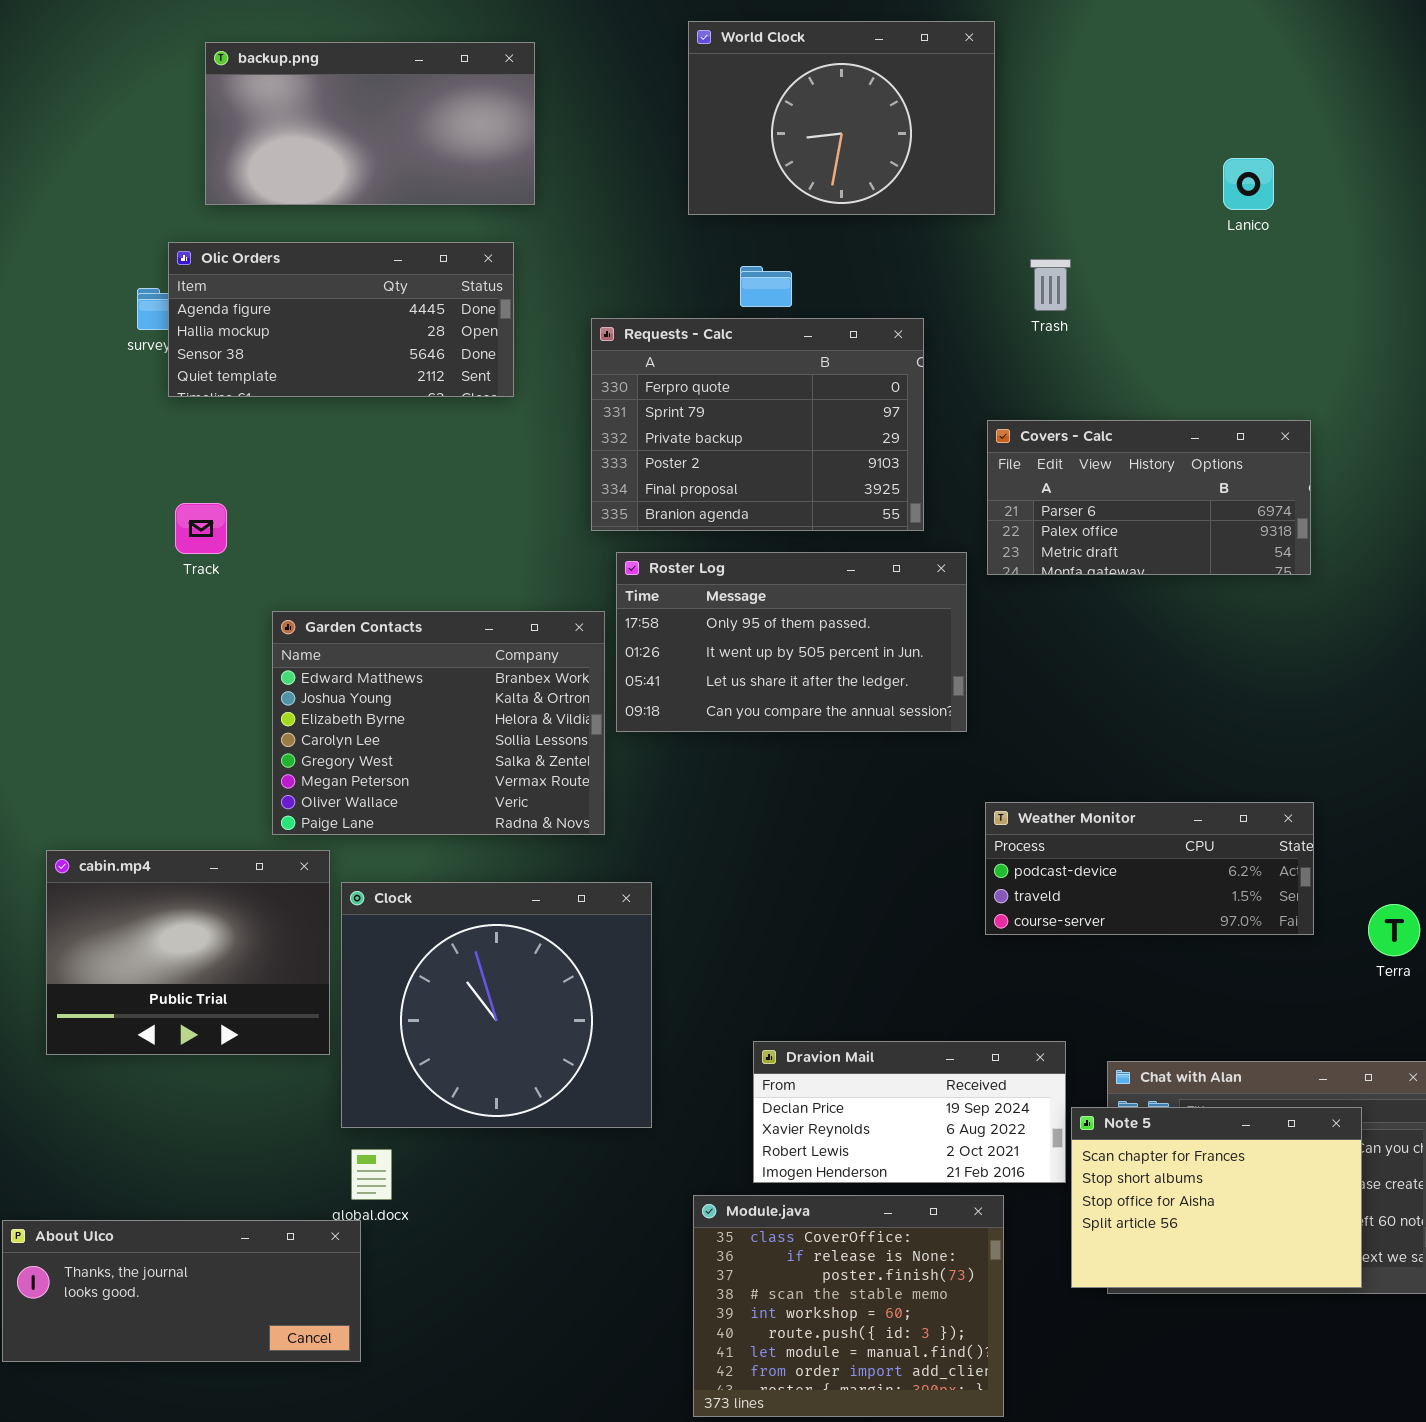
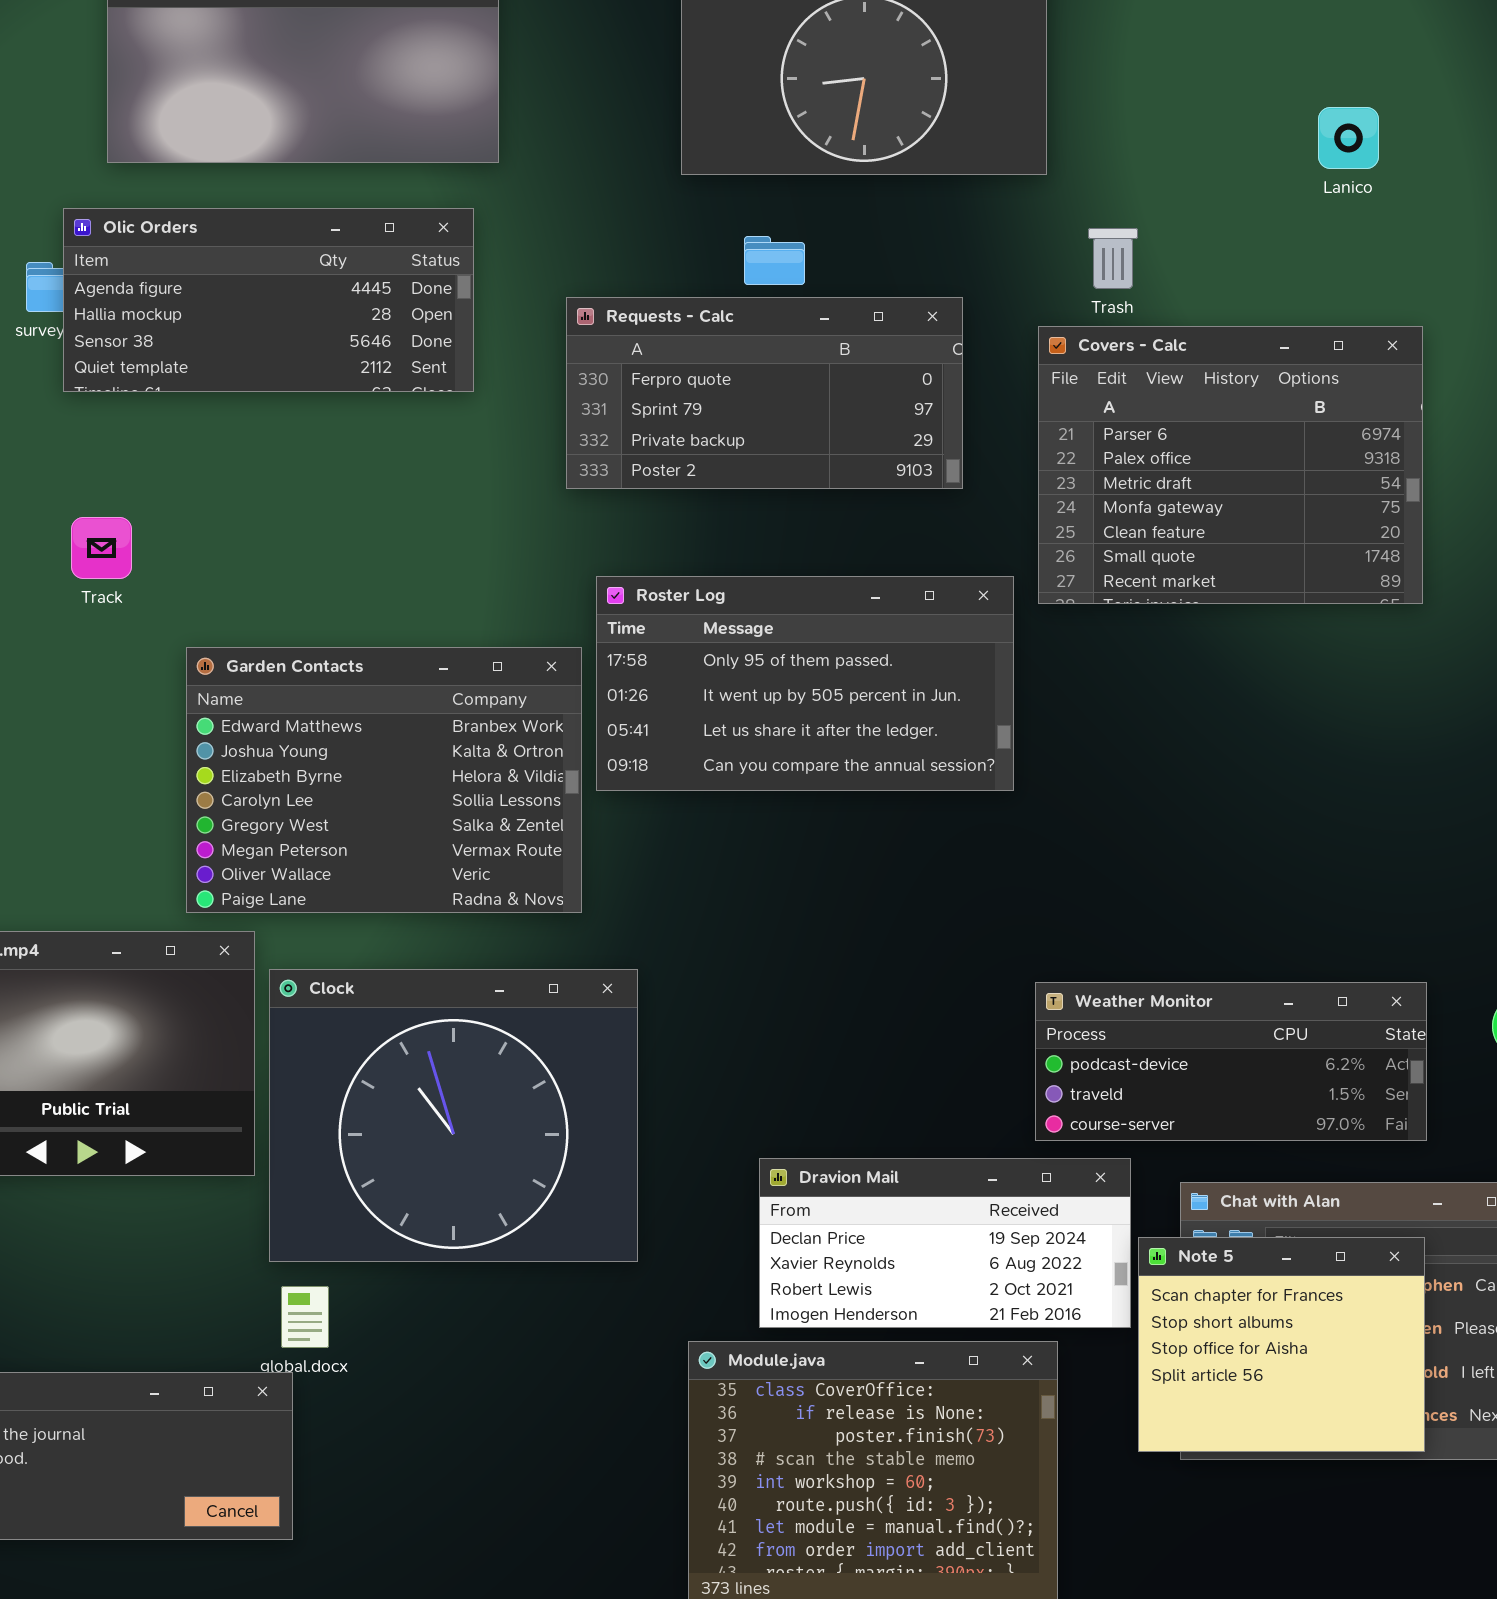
Requests - Calc: [591,318,924,531] -> [566,297,963,489], resized
Covers - Calc: [987,420,1311,575] -> [1038,326,1423,604], resized
Weather Monitor: [985,802,1314,935] -> [1035,982,1427,1141], moved
Note 5: [1071,1107,1362,1288] -> [1138,1237,1425,1452], resized

